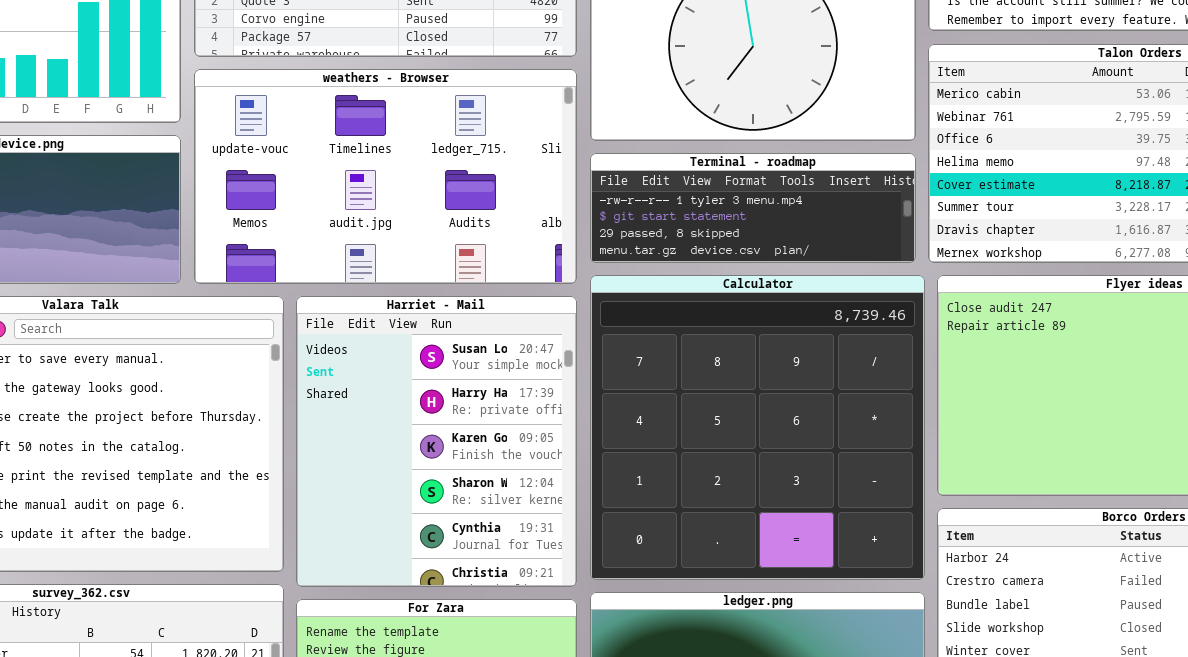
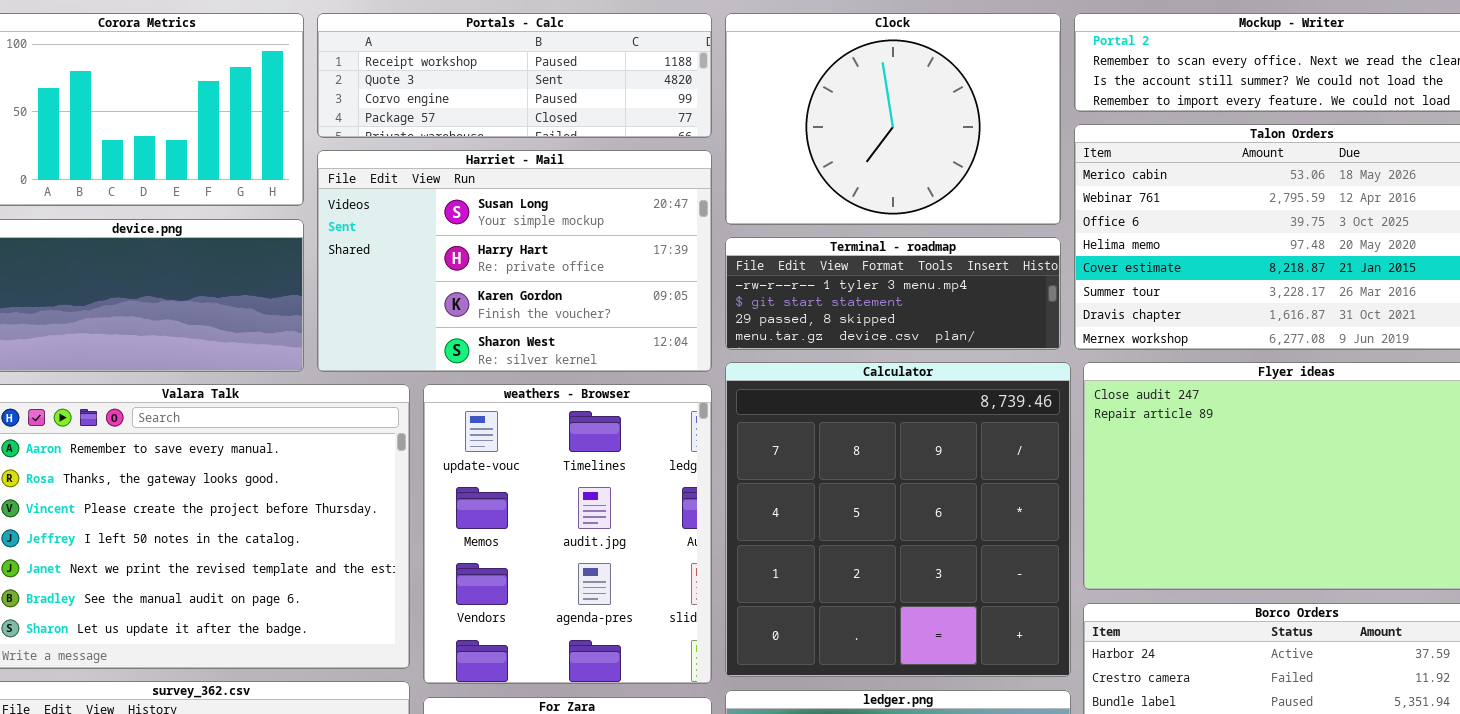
weathers - Browser: [194,69,577,284] -> [423,384,712,684], moved, resized
Harriet - Mail: [296,296,577,587] -> [317,150,712,372], moved, resized

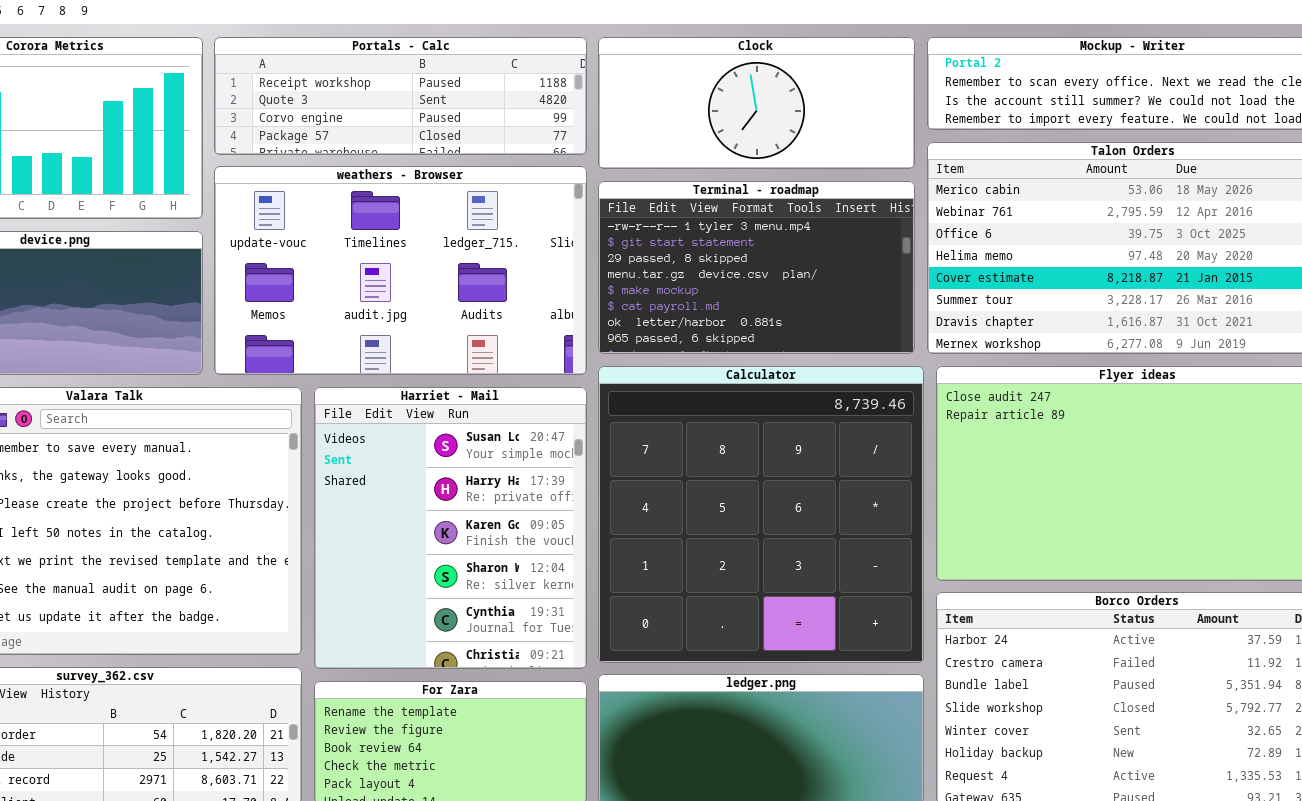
Clock: [725,13,1061,225] -> [598,37,915,169], resized
Harriet - Mail: [317,150,712,372] -> [314,387,587,669], moved, resized
Terminal - roadmap: [725,237,1061,350] -> [598,181,915,354], resized
weathers - Browser: [423,384,712,684] -> [214,166,587,375], moved, resized

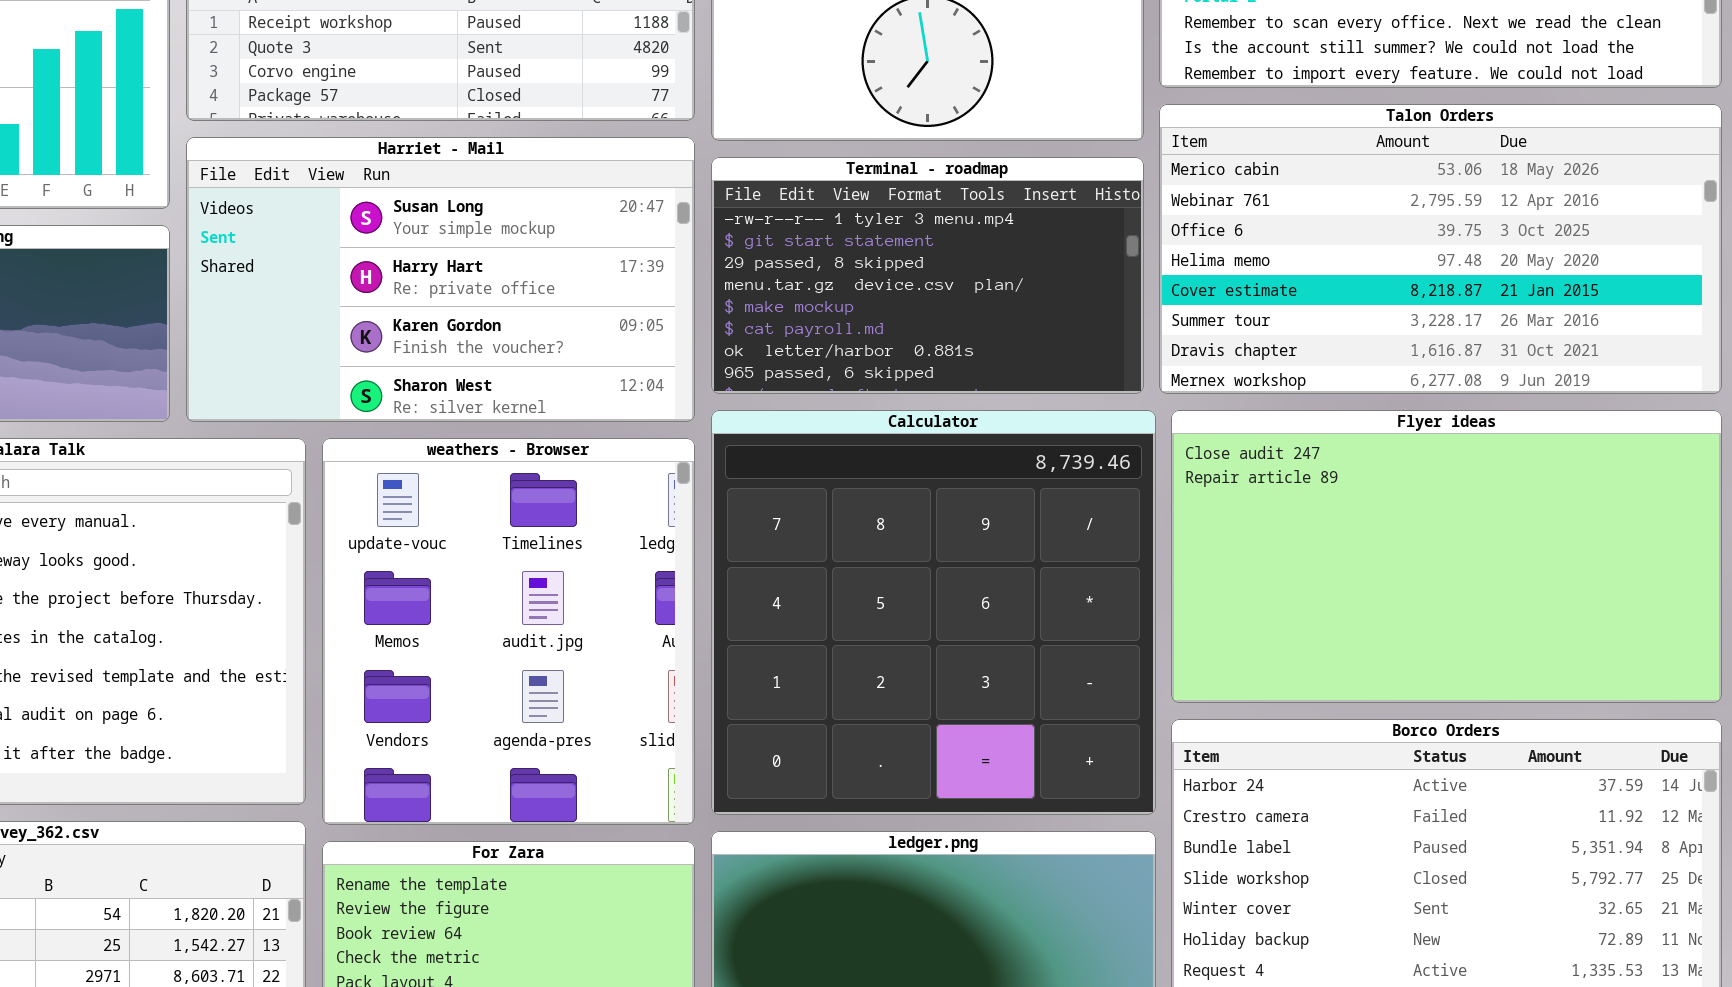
weathers - Browser: [214,166,587,375] -> [322,438,695,825], moved, resized
Harriet - Mail: [314,387,587,669] -> [186,137,695,422], moved, resized

